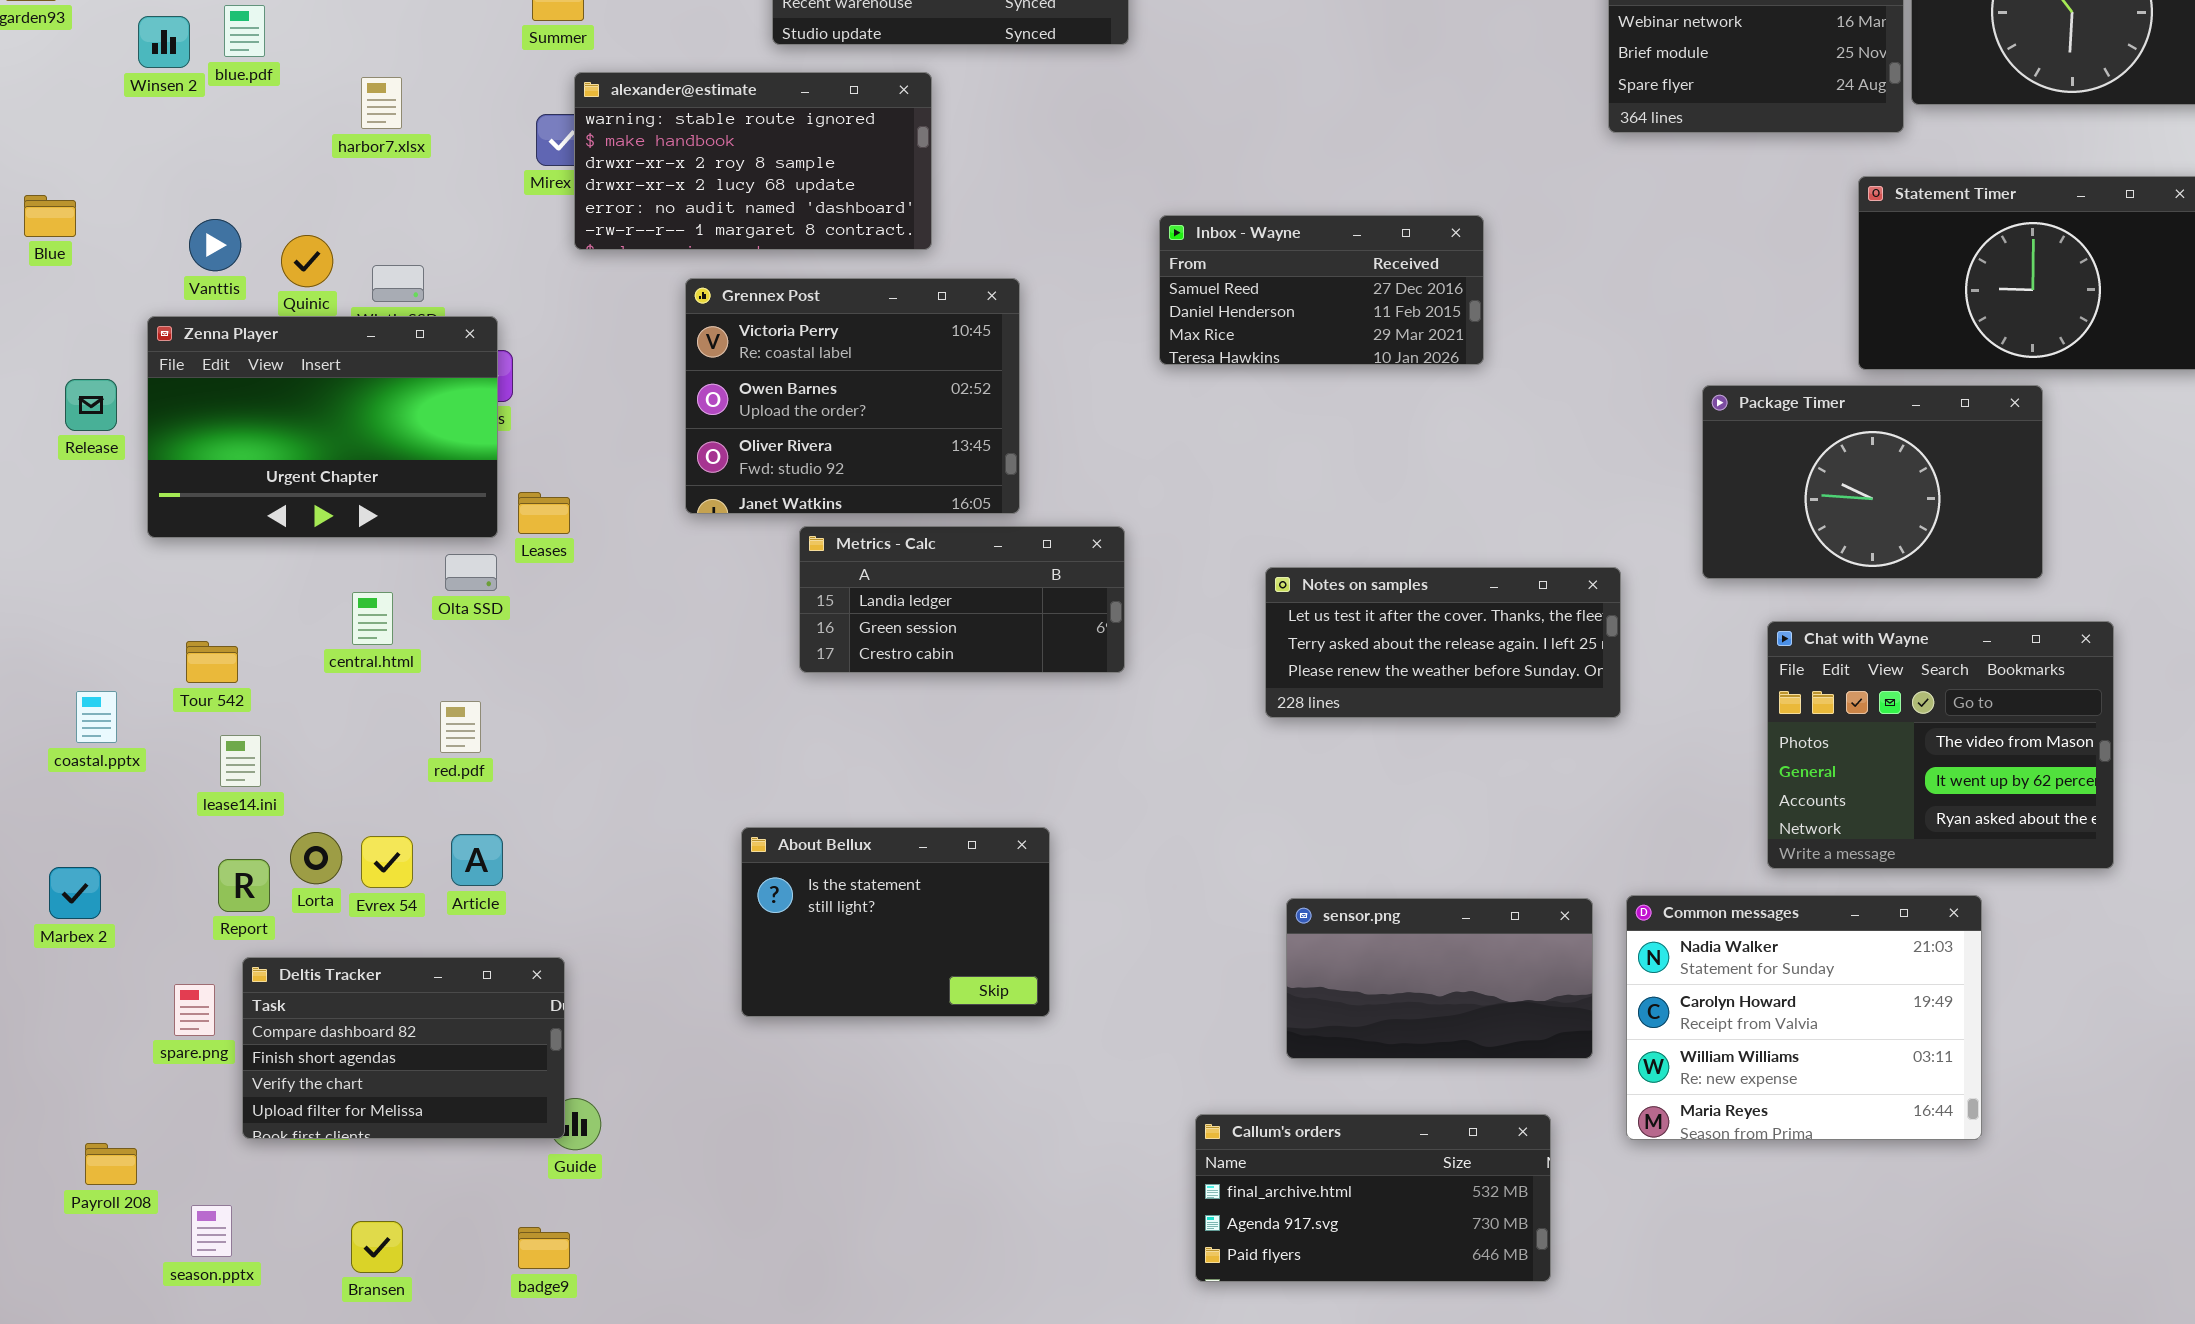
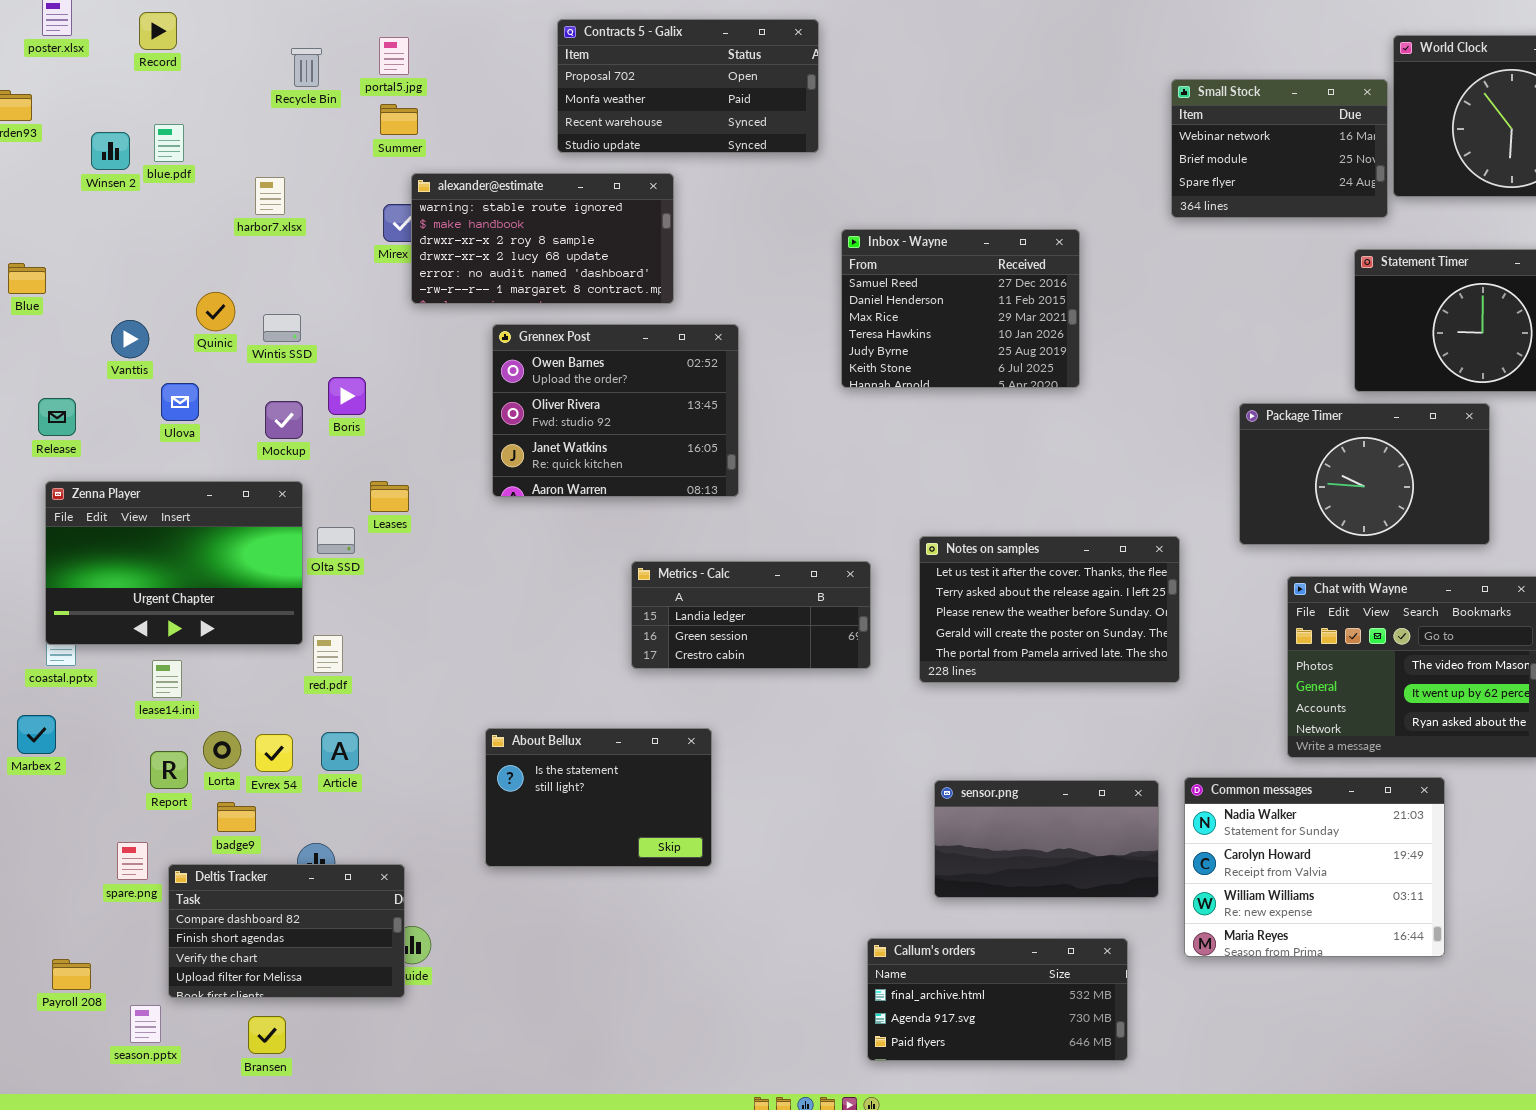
Inbox - Wayne: [1159,215,1484,365] -> [841,229,1080,388], resized
Vanttis: [189,219,241,271] -> [111,320,149,358], moved
Grennex Post: [685,278,1020,514] -> [492,324,739,497], scrolled down 1 row
Zenna Player: [147,316,498,538] -> [45,481,303,645], moved
Metrics - Calc: [799,526,1125,673] -> [631,561,871,669], moved
Notes on samples: [1265,567,1621,718] -> [919,536,1180,683], resized
About Bellux: [741,827,1050,1017] -> [485,728,712,867], moved
Marbex 2: [49,867,101,919] -> [17,715,56,754], moved
Deltis Tracker: [242,957,565,1139] -> [168,864,405,998], moved
badge9: [518,1227,570,1269] -> [217,802,256,832], moved

